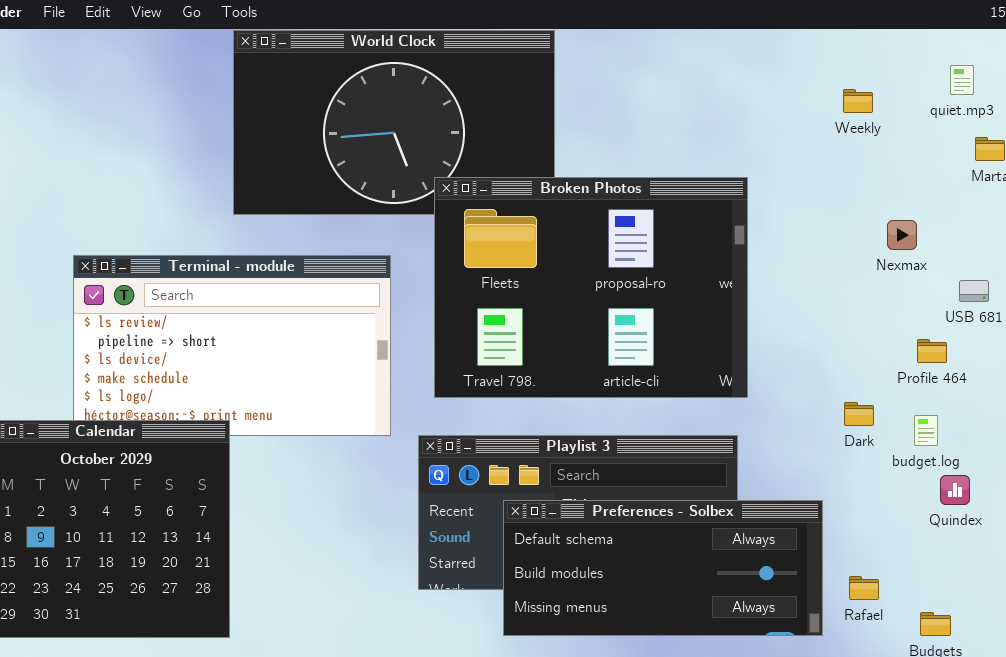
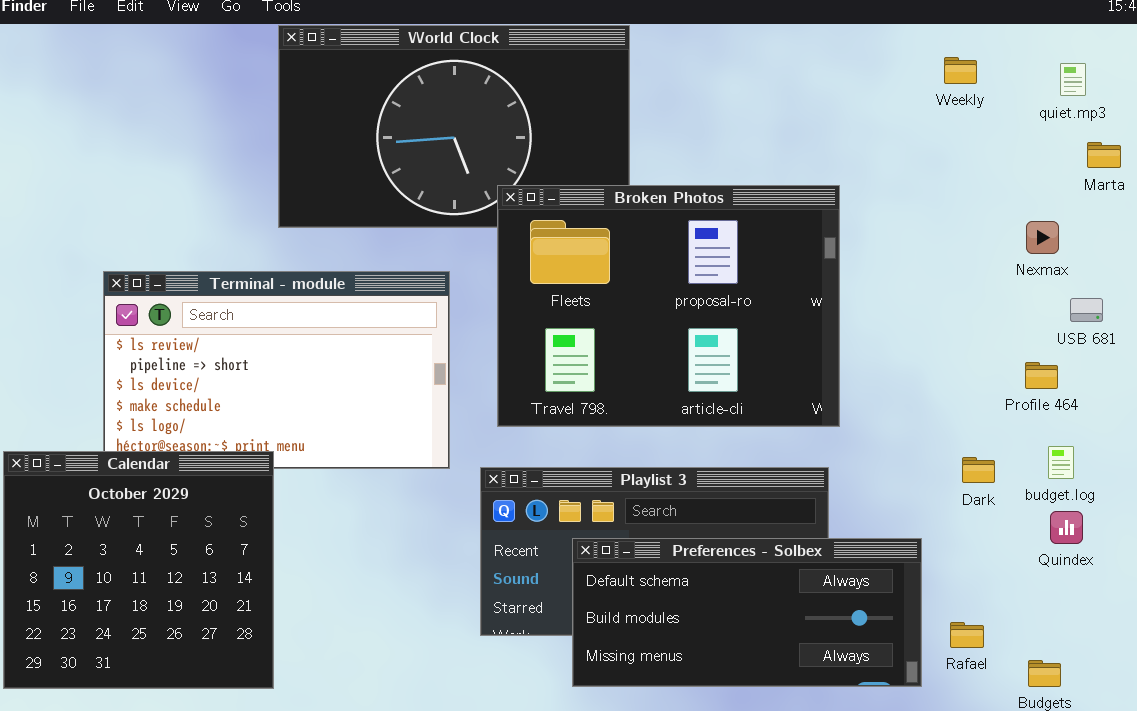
Weekly: [843,89,873,113] -> [944,57,977,84], moved
Nexmax: [887,220,917,250] -> [1026,221,1059,254], moved
Dark: [844,402,874,426] -> [962,457,995,483], moved
budget.log: [914,415,938,446] -> [1048,446,1074,479], moved

